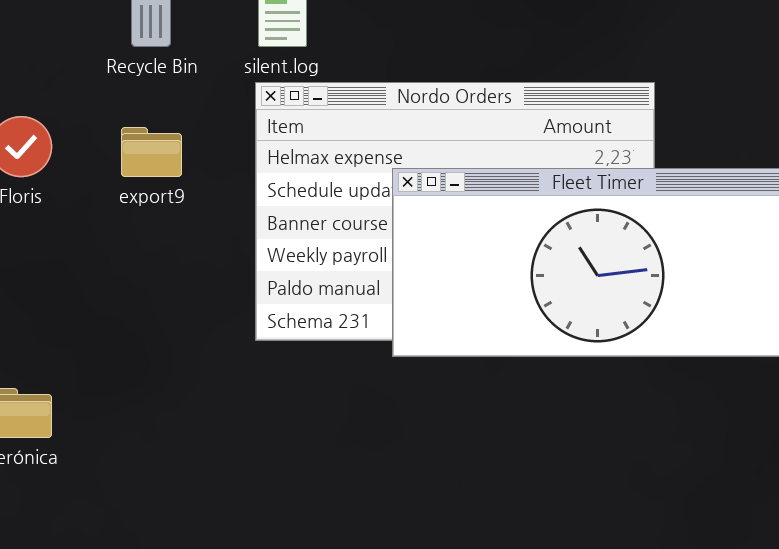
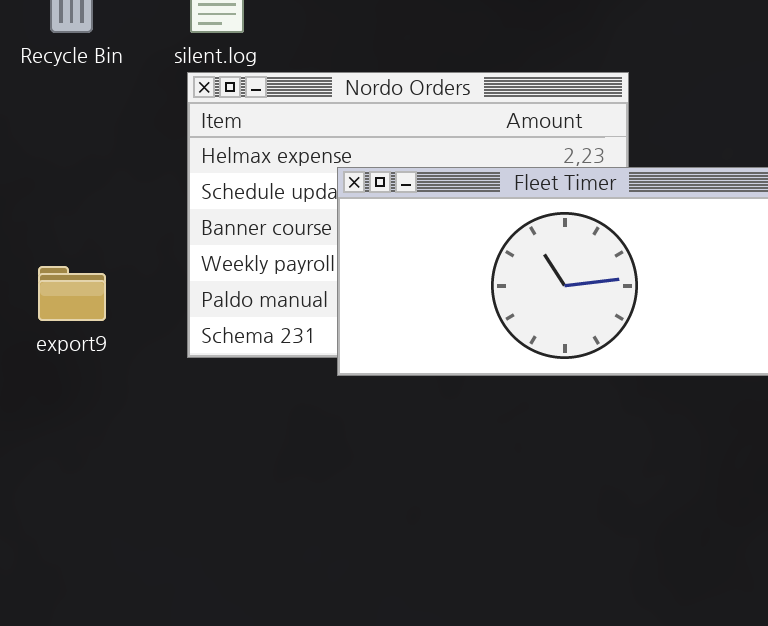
export9: [121,127,182,177] -> [38,266,106,321], moved

